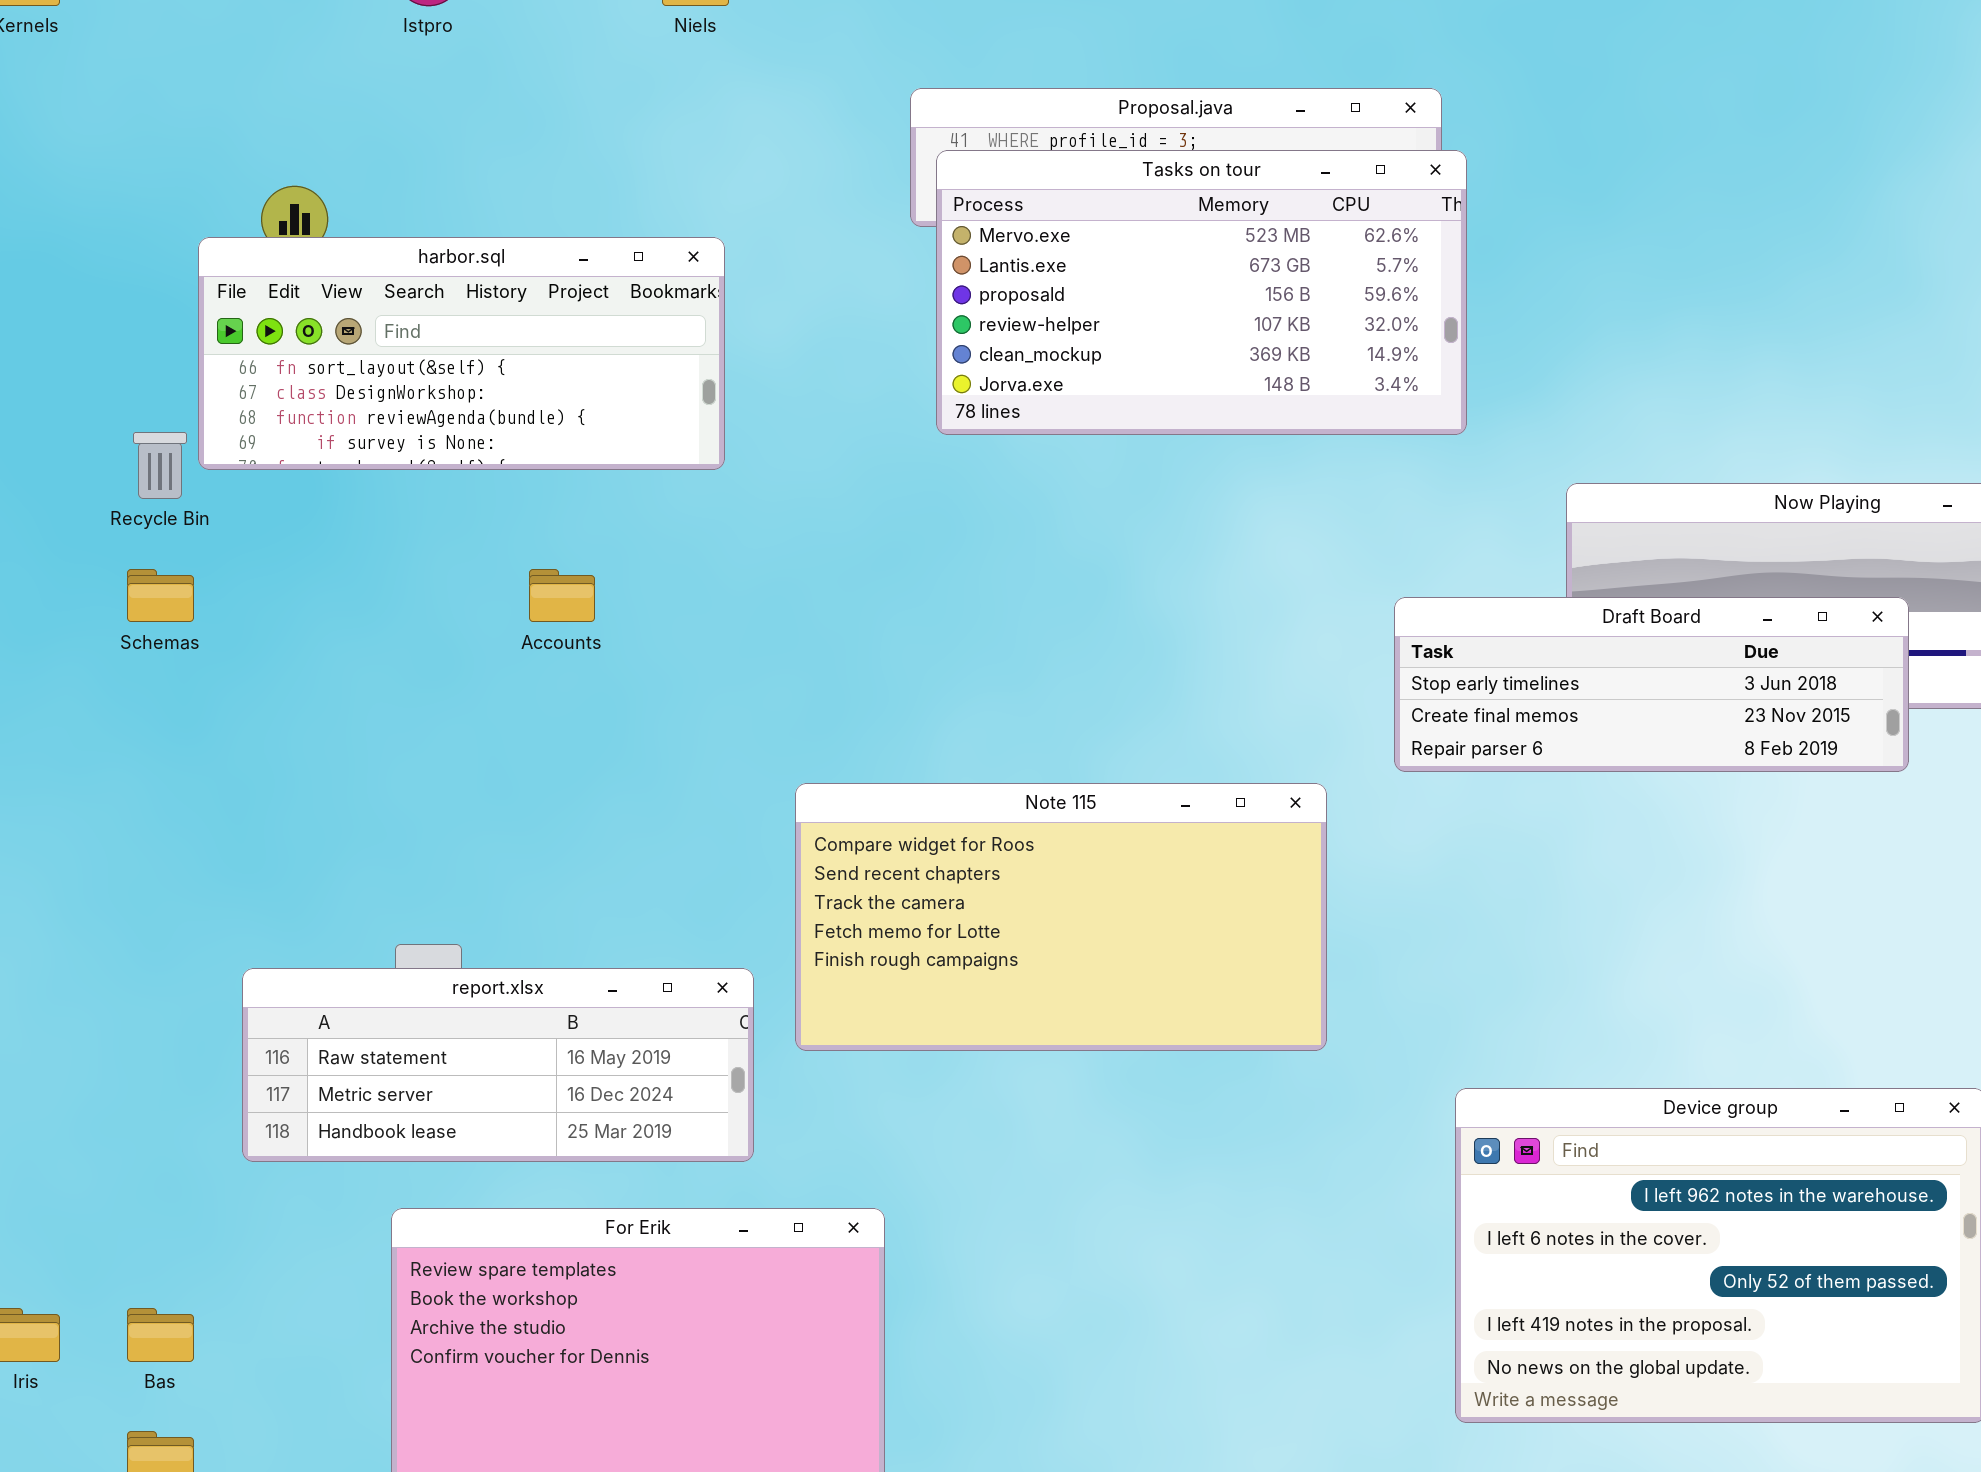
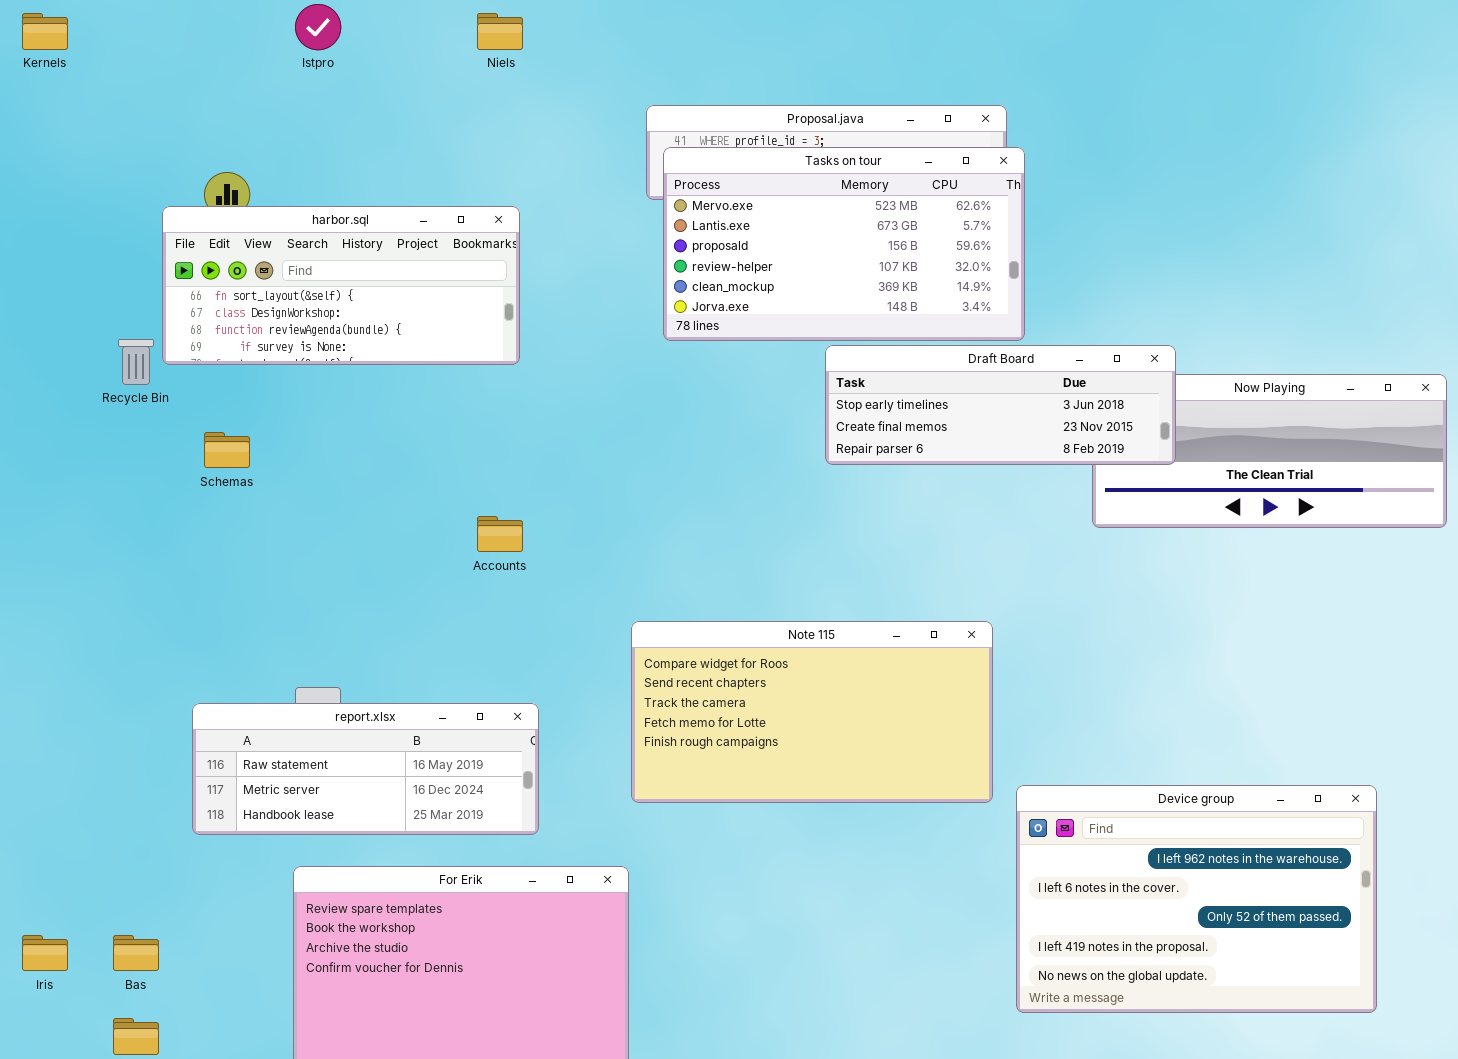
Schemas: [127,569,194,622] -> [204,432,250,468], moved
Accounts: [529,569,595,622] -> [477,516,523,552], moved
Draft Board: [1394,597,1909,772] -> [825,345,1176,465], moved
Note 115: [795,783,1327,1051] -> [631,621,993,803], moved

